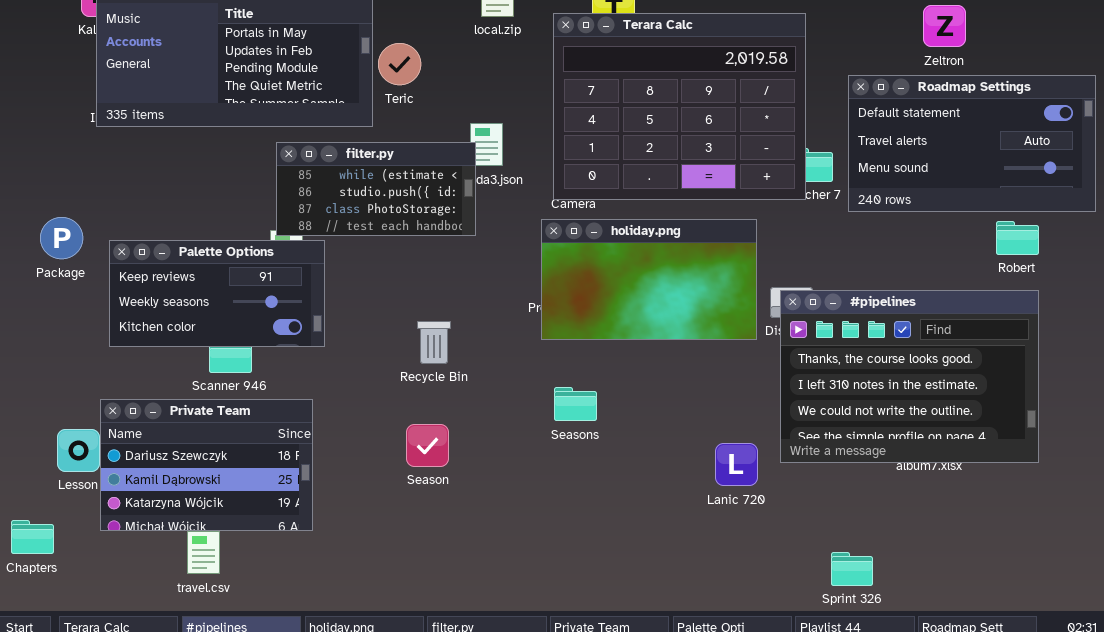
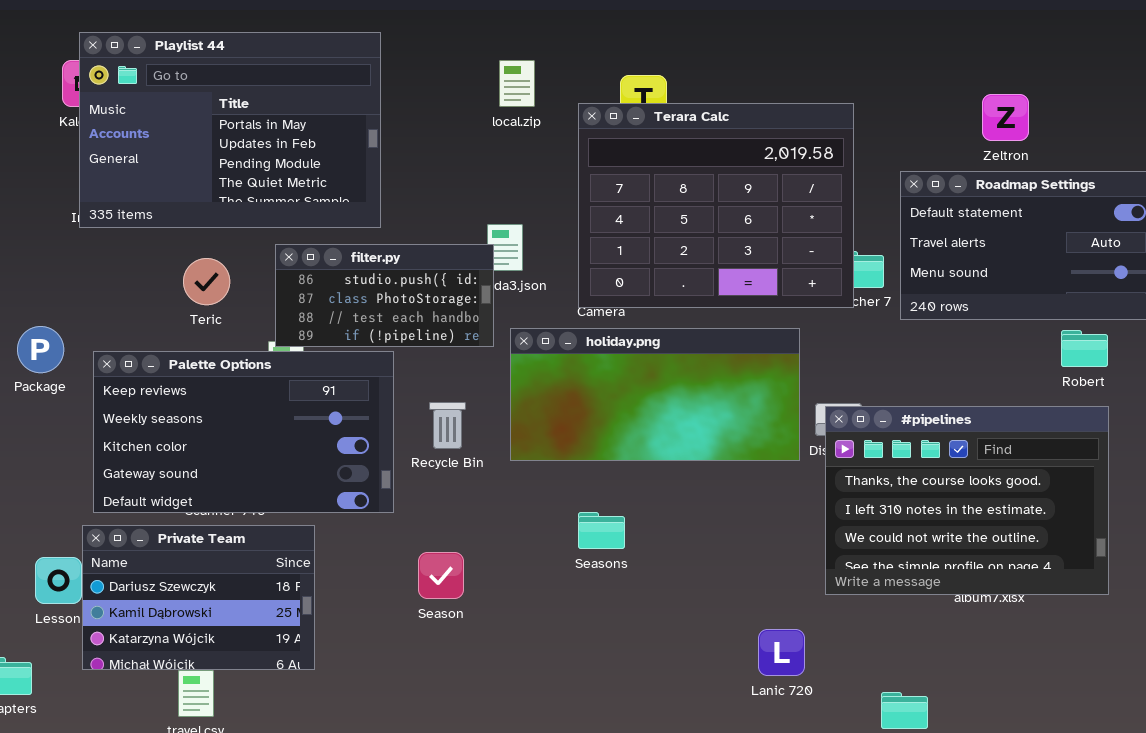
Teric: [378,43,421,85] -> [183,258,230,305], moved
filter.py: [276,142,476,236] -> [275,244,494,347], scrolled down 1 row
holiday.png: [541,219,757,340] -> [510,328,800,461], resized
Palette Options: [109,240,325,347] -> [93,351,394,513], resized
Recycle Bin: [417,321,451,364] -> [429,402,466,449], moved
Lanic 720: [715,443,758,486] -> [758,629,805,676], moved

